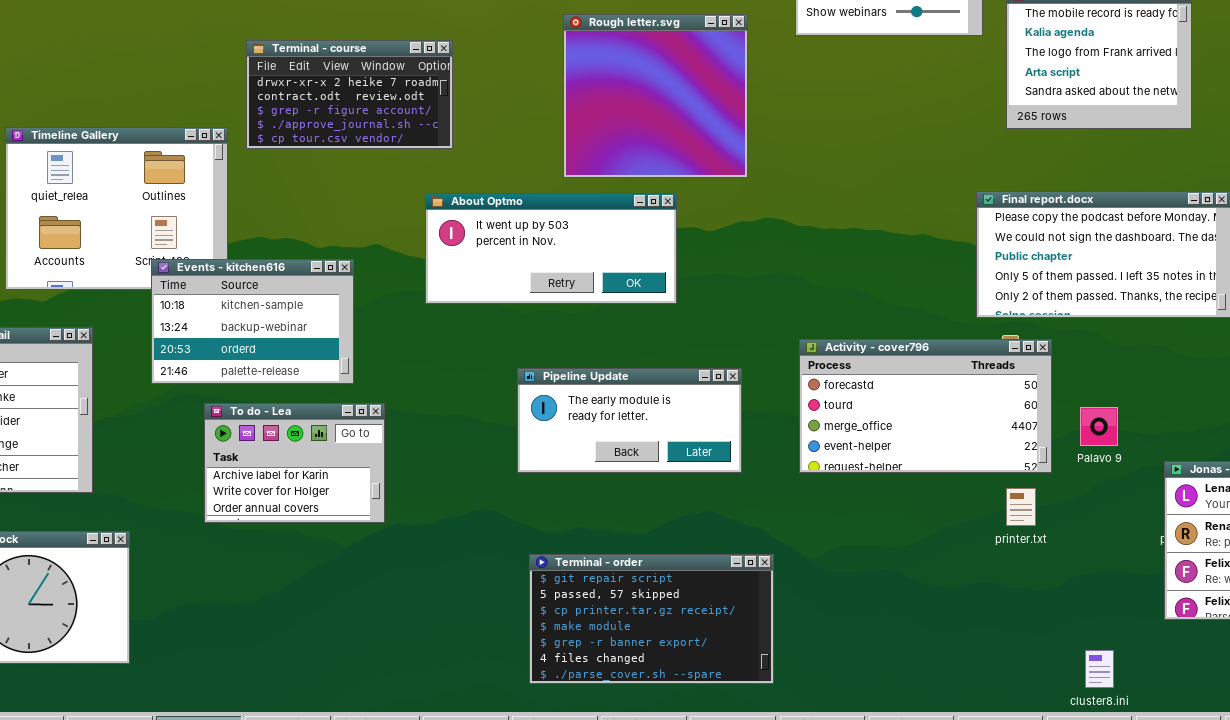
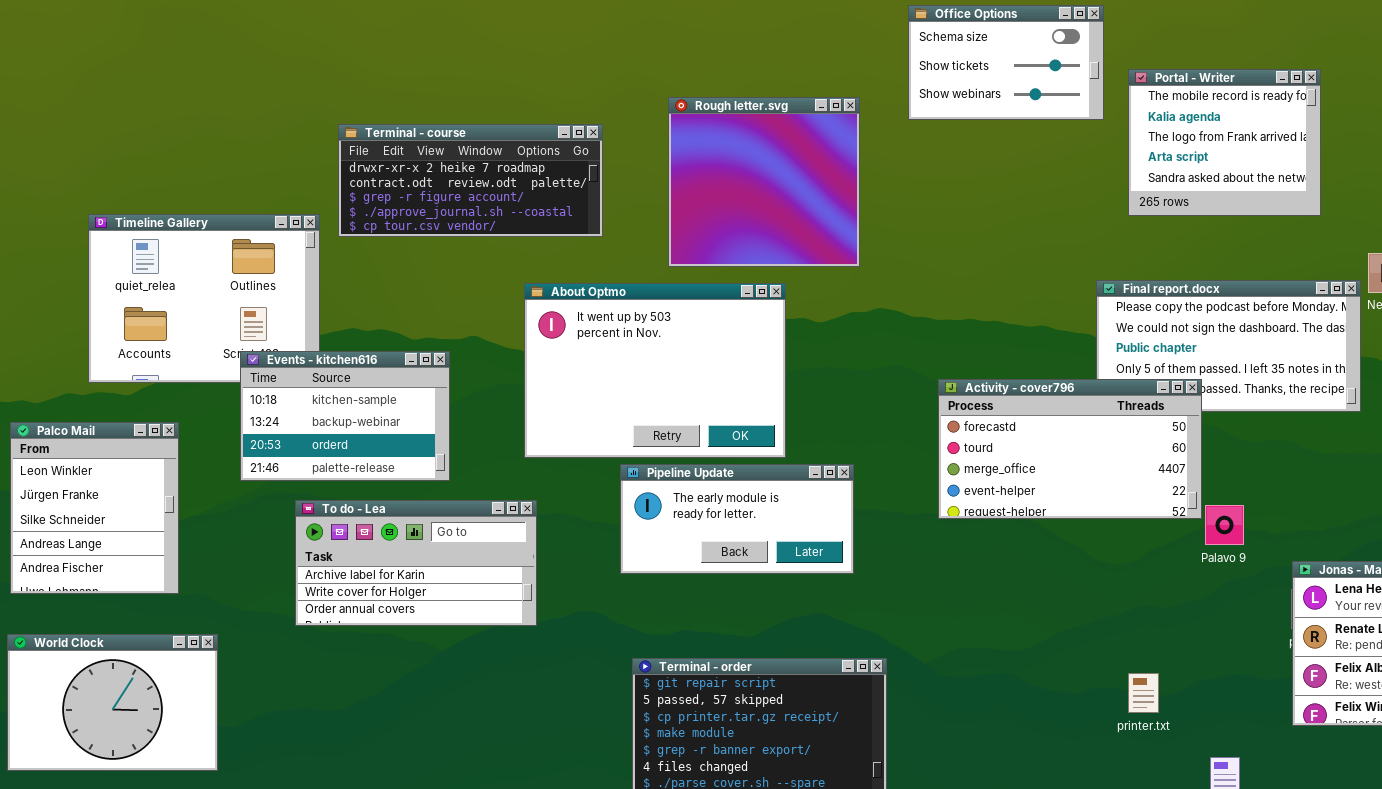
Terminal - course: [246,40,453,149] -> [338,124,603,237], resized
About Optmo: [425,193,677,304] -> [524,283,786,458], resized
Activity - cover796: [799,339,1052,473] -> [938,379,1202,519], moved
To do - Lea: [204,403,385,523] -> [295,500,537,626], resized
printer.txt: [1006,488,1036,526] -> [1128,673,1159,713], moved

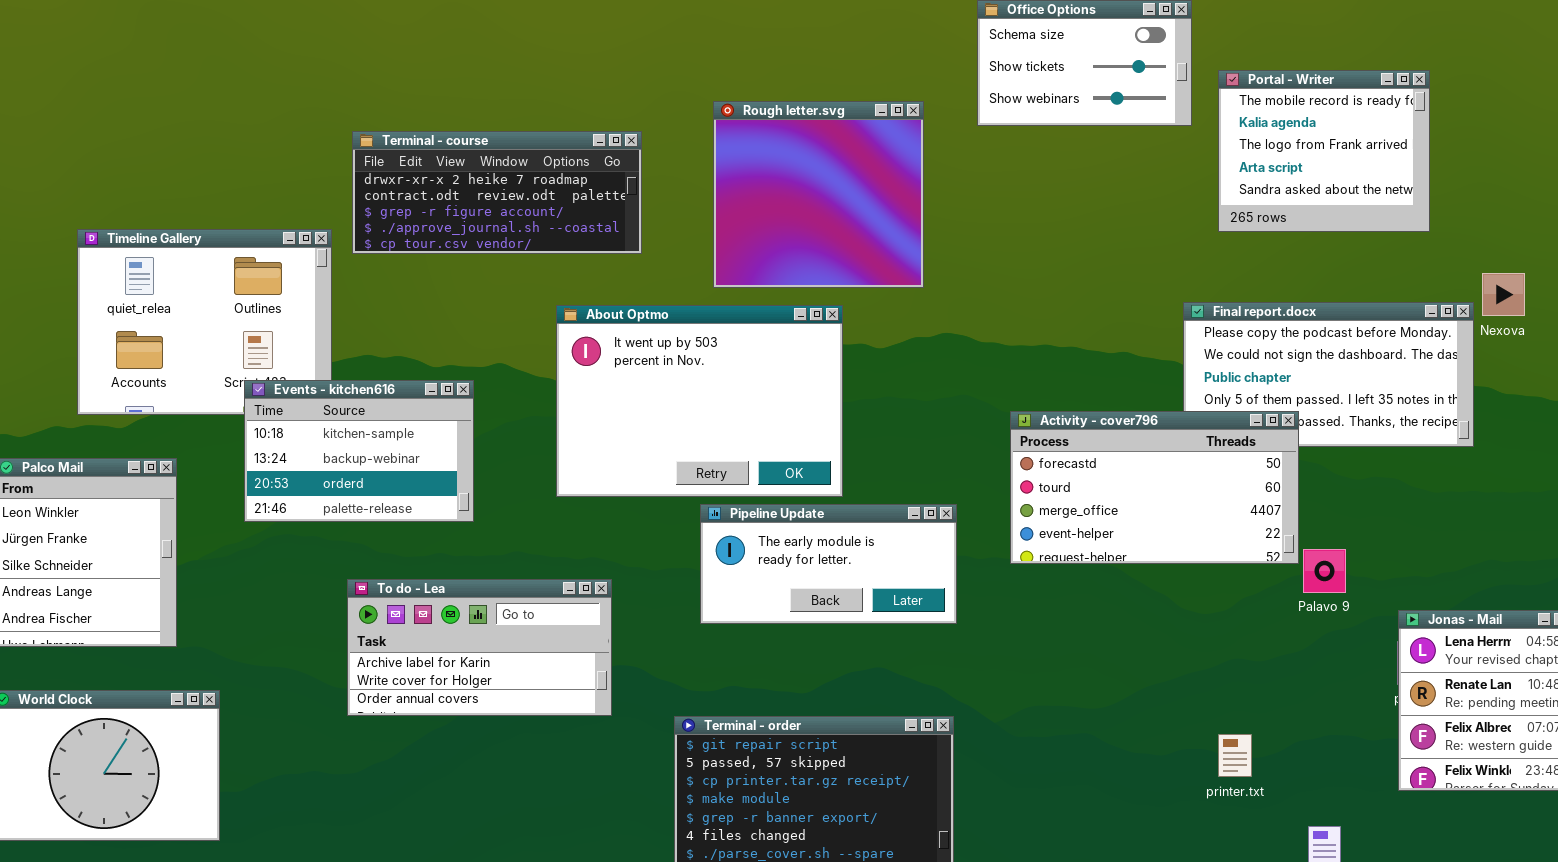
Pipeline Update: [620,464,854,574] -> [700,504,957,624], moved
To do - Lea: [295,500,537,626] -> [347,579,612,716], moved

